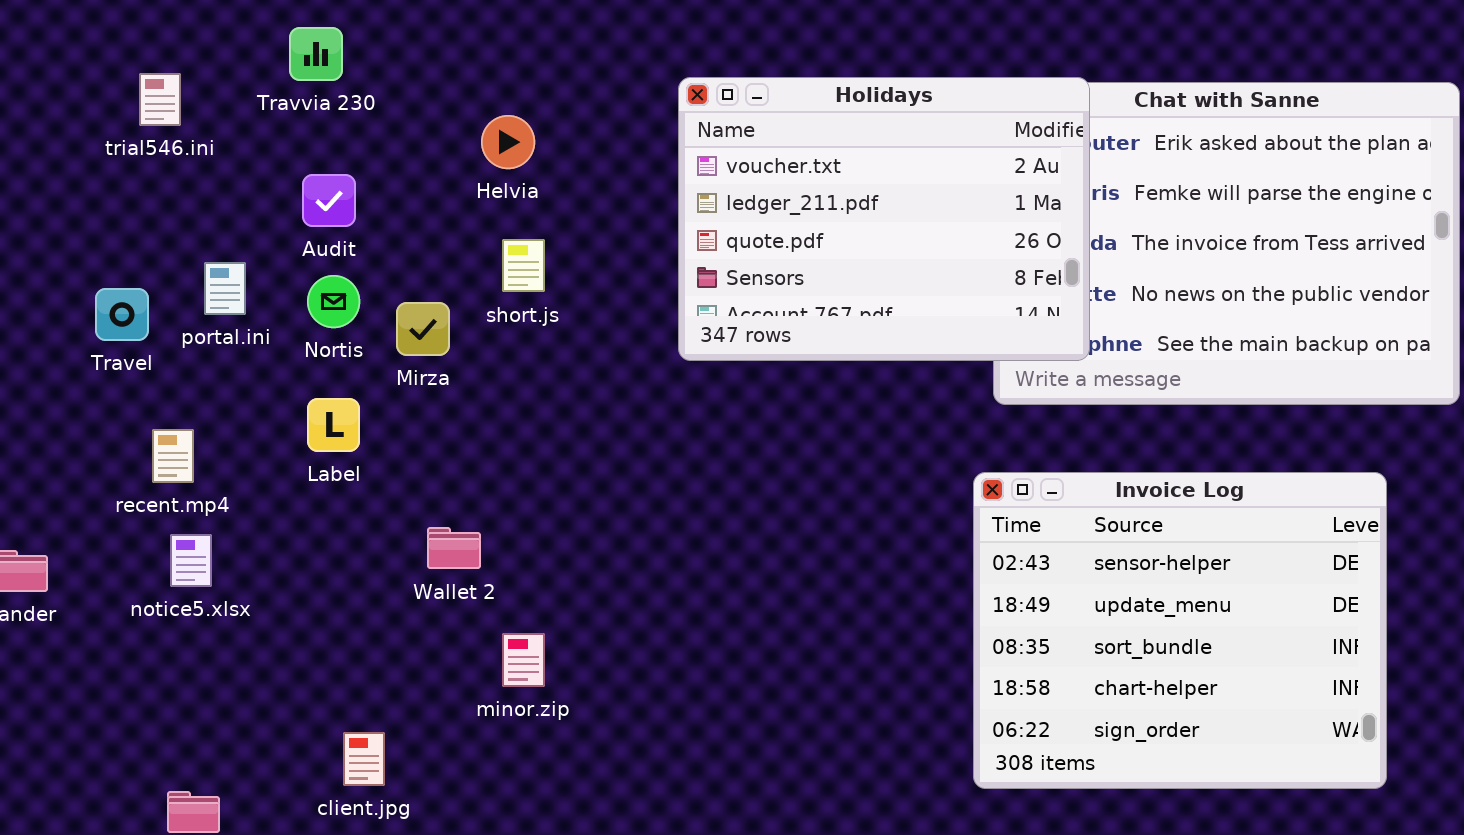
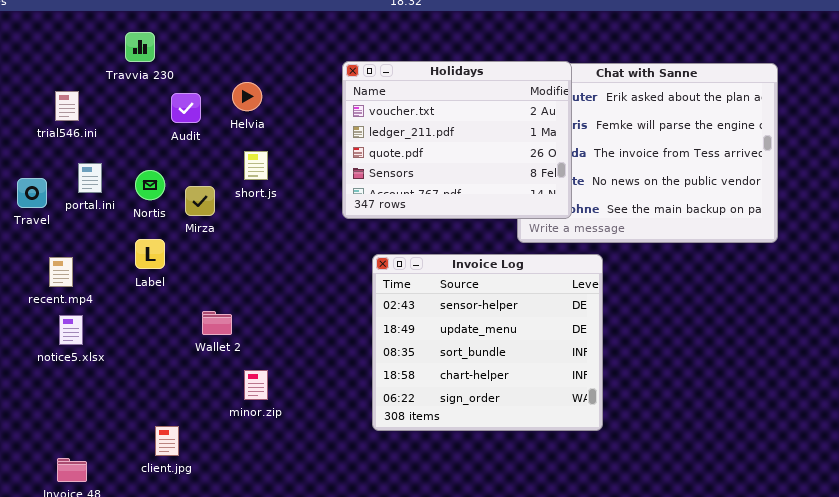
trial546.ini: [139,73,181,126] -> [55,91,79,121], moved
Audit: [302,174,356,227] -> [171,93,201,123], moved
Invoice Log: [973,472,1387,789] -> [372,254,603,431], moved

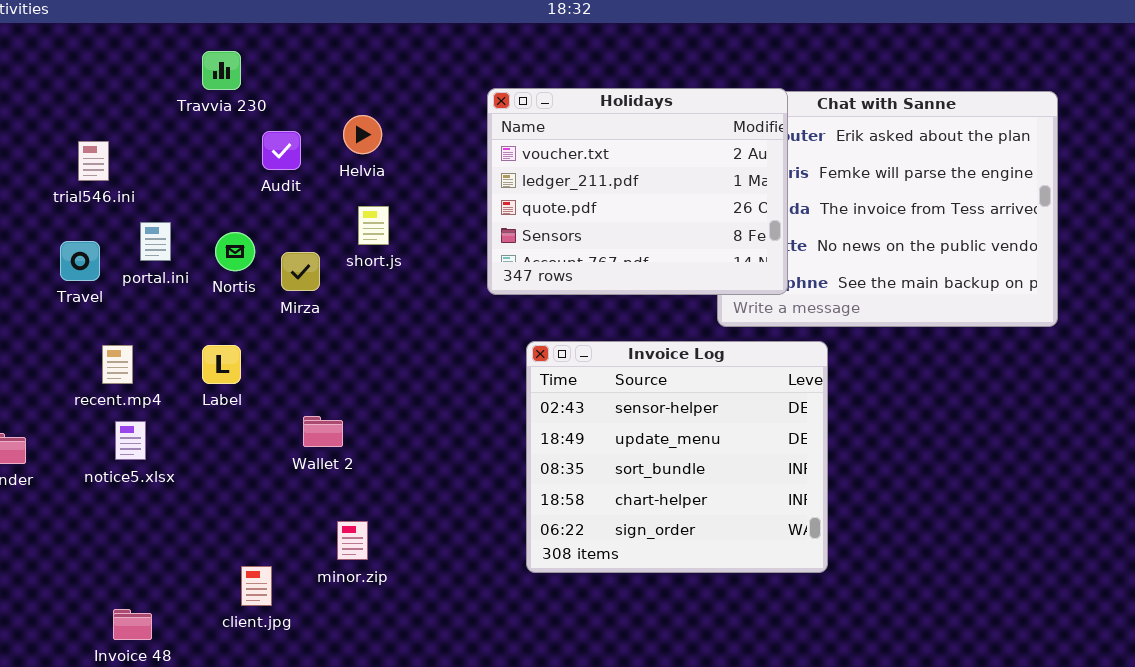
trial546.ini: [55,91,79,121] -> [78,141,109,181], moved
Label: [135,239,165,269] -> [202,345,241,384], moved
minor.zip: [244,370,268,400] -> [337,521,368,560], moved

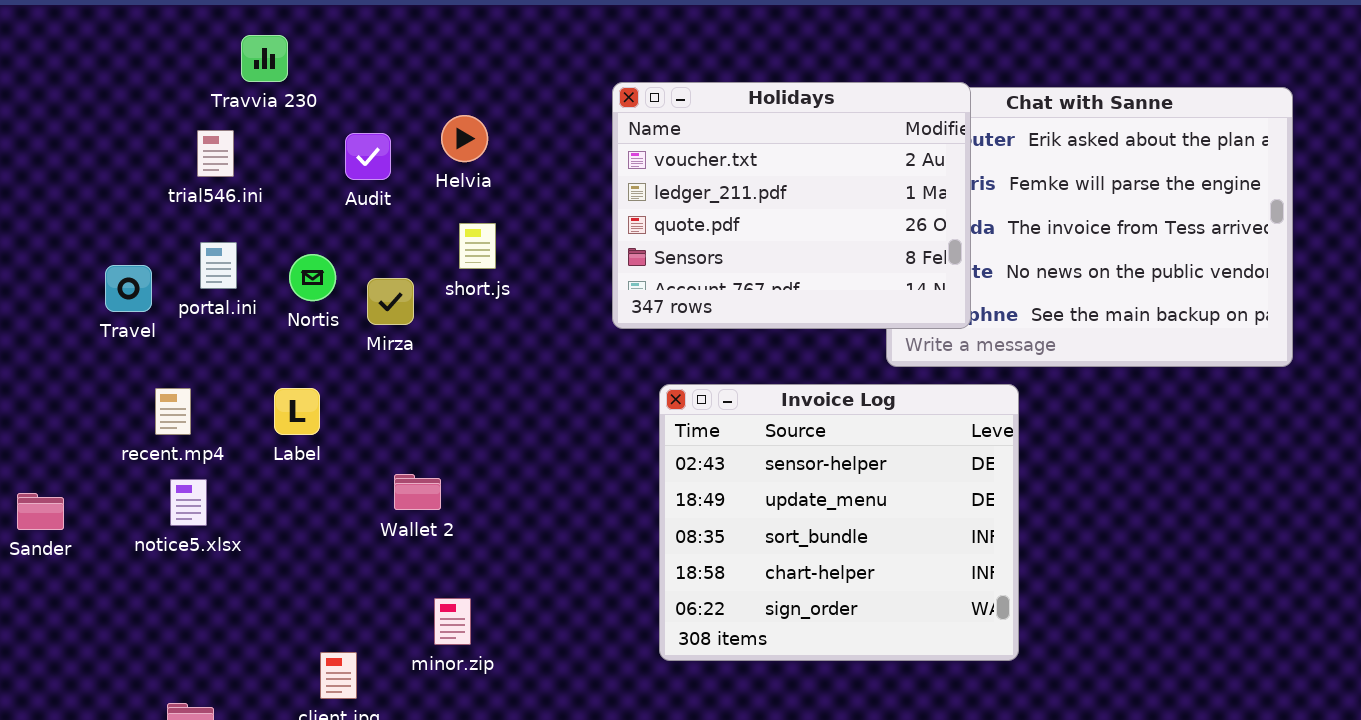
Travvia 230: [202,51,241,90] -> [241,35,288,82], moved
trial546.ini: [78,141,109,181] -> [197,130,234,177], moved

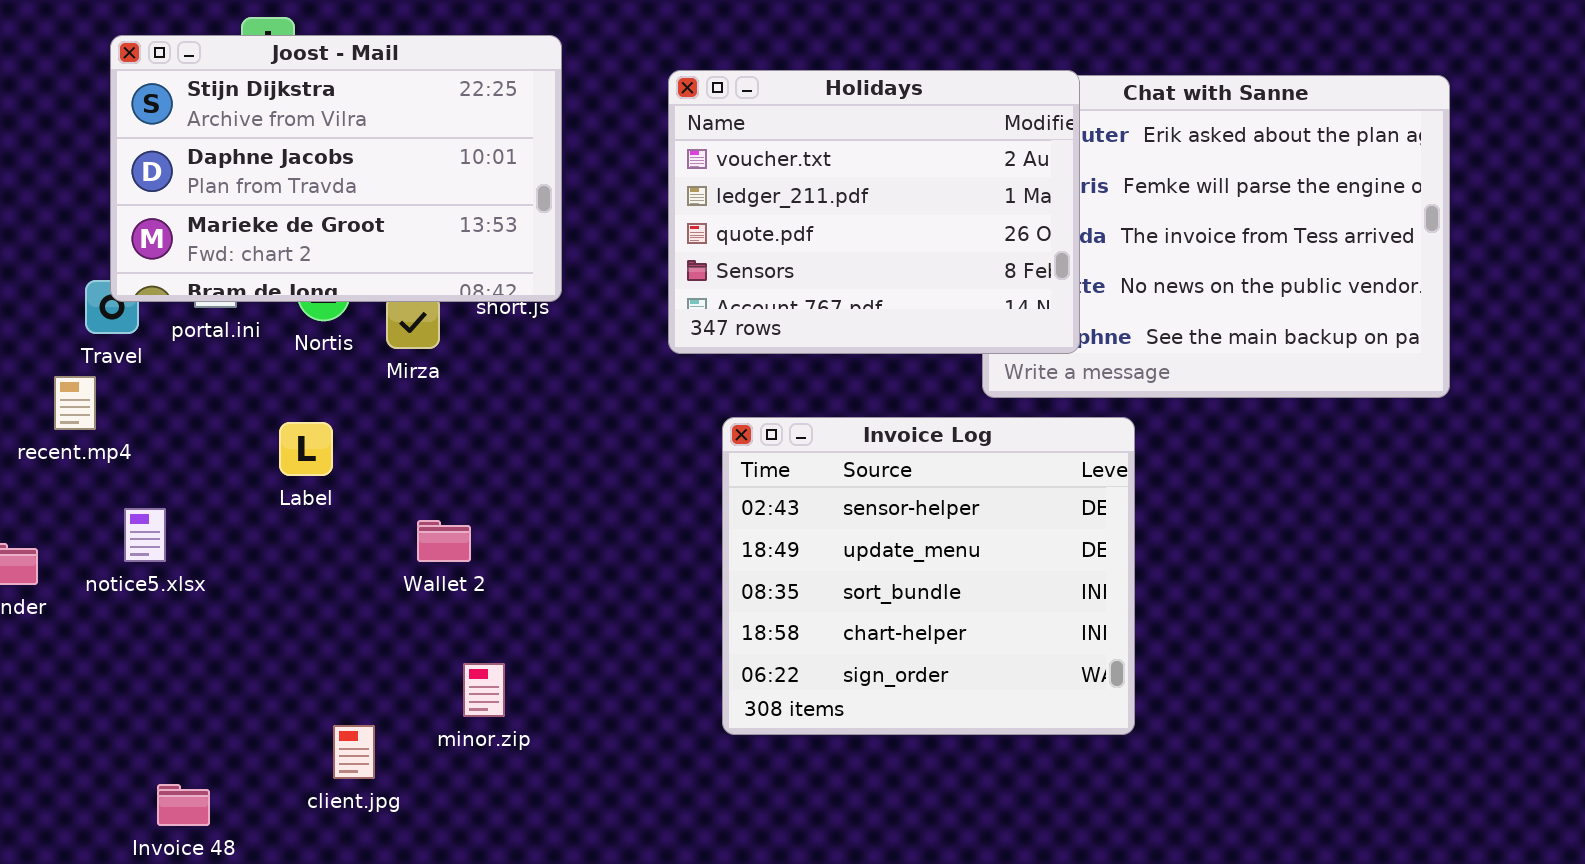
Joost - Mail: none -> [110,35,562,302], opened
recent.mp4: [155,388,191,435] -> [54,376,96,430], moved
notice5.xlsx: [170,479,207,526] -> [124,508,166,562], moved

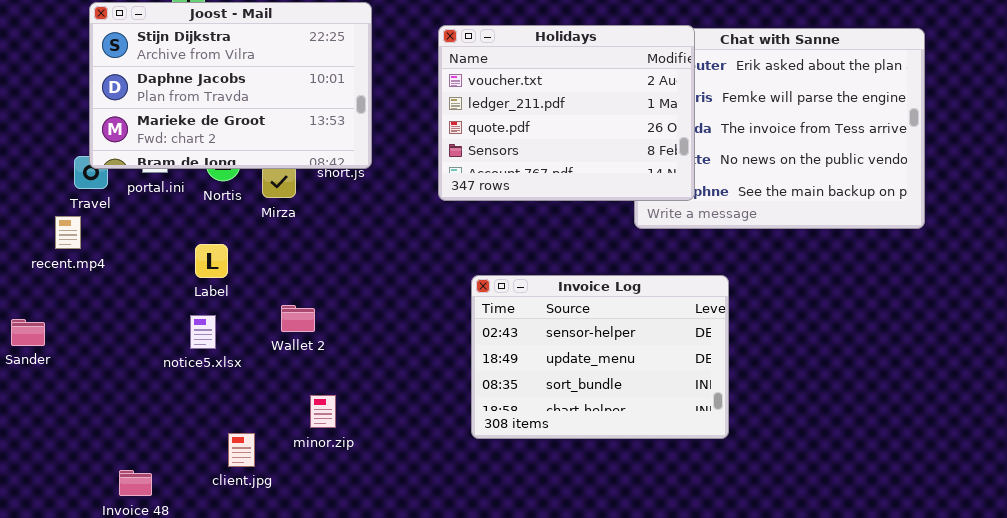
Invoice Log: [722,417,1135,735] -> [471,275,729,439], resized
notice5.xlsx: [124,508,166,562] -> [190,315,216,349], moved

